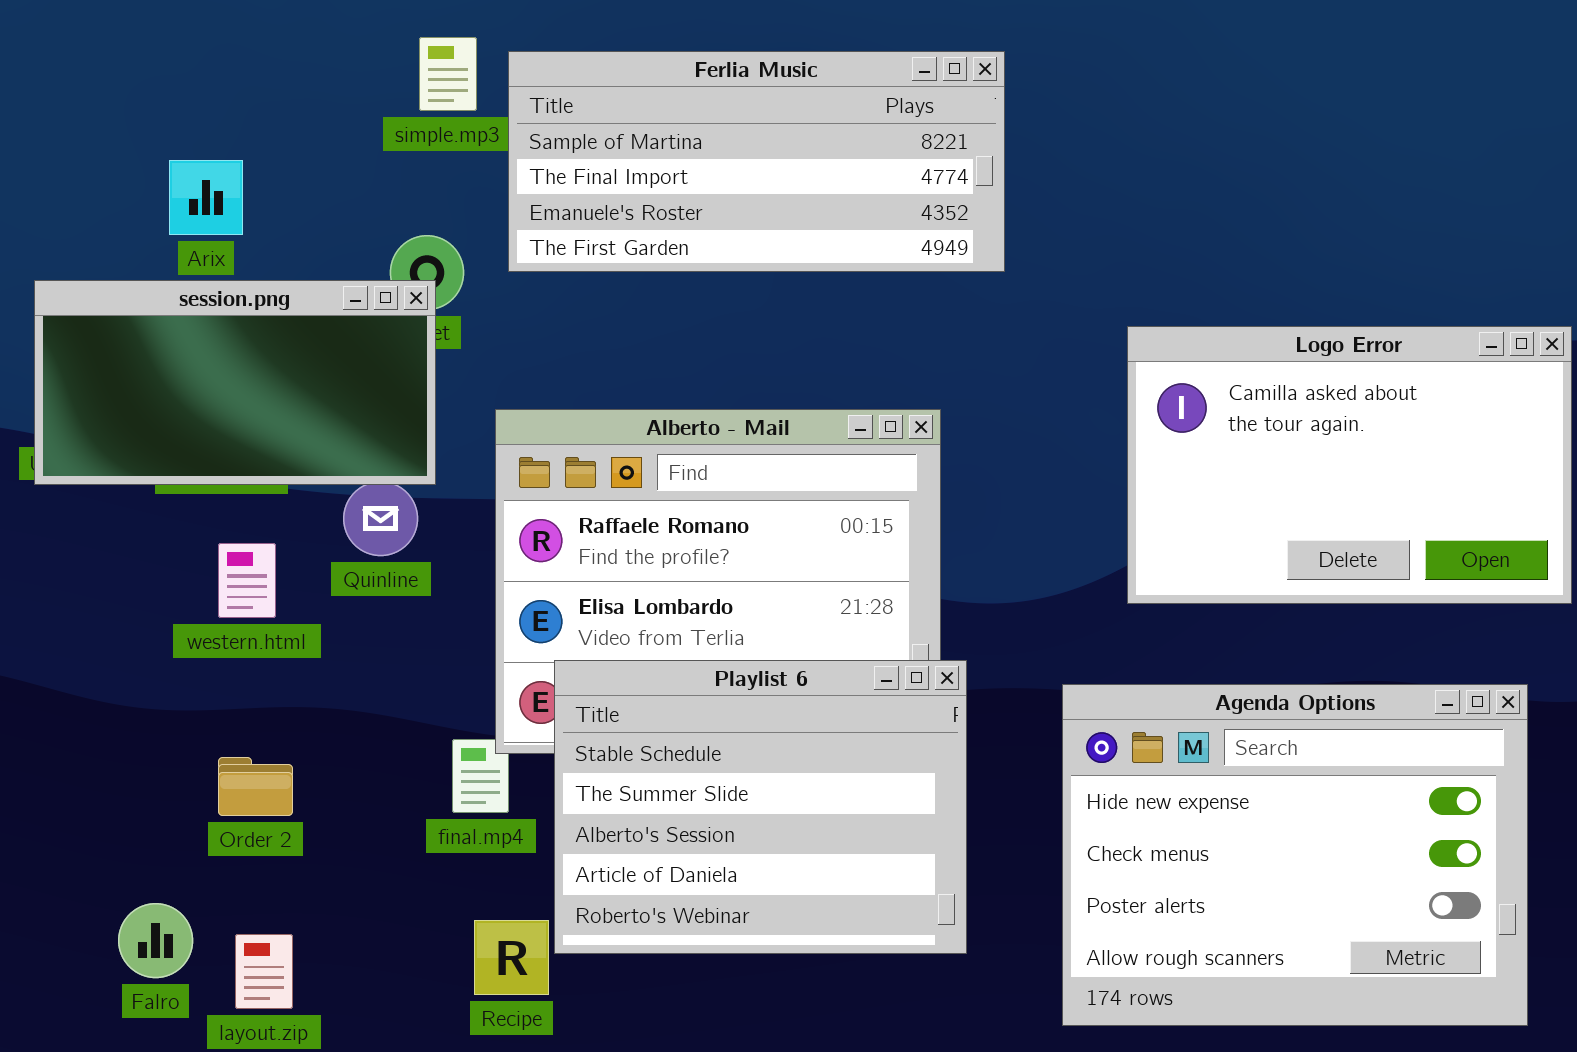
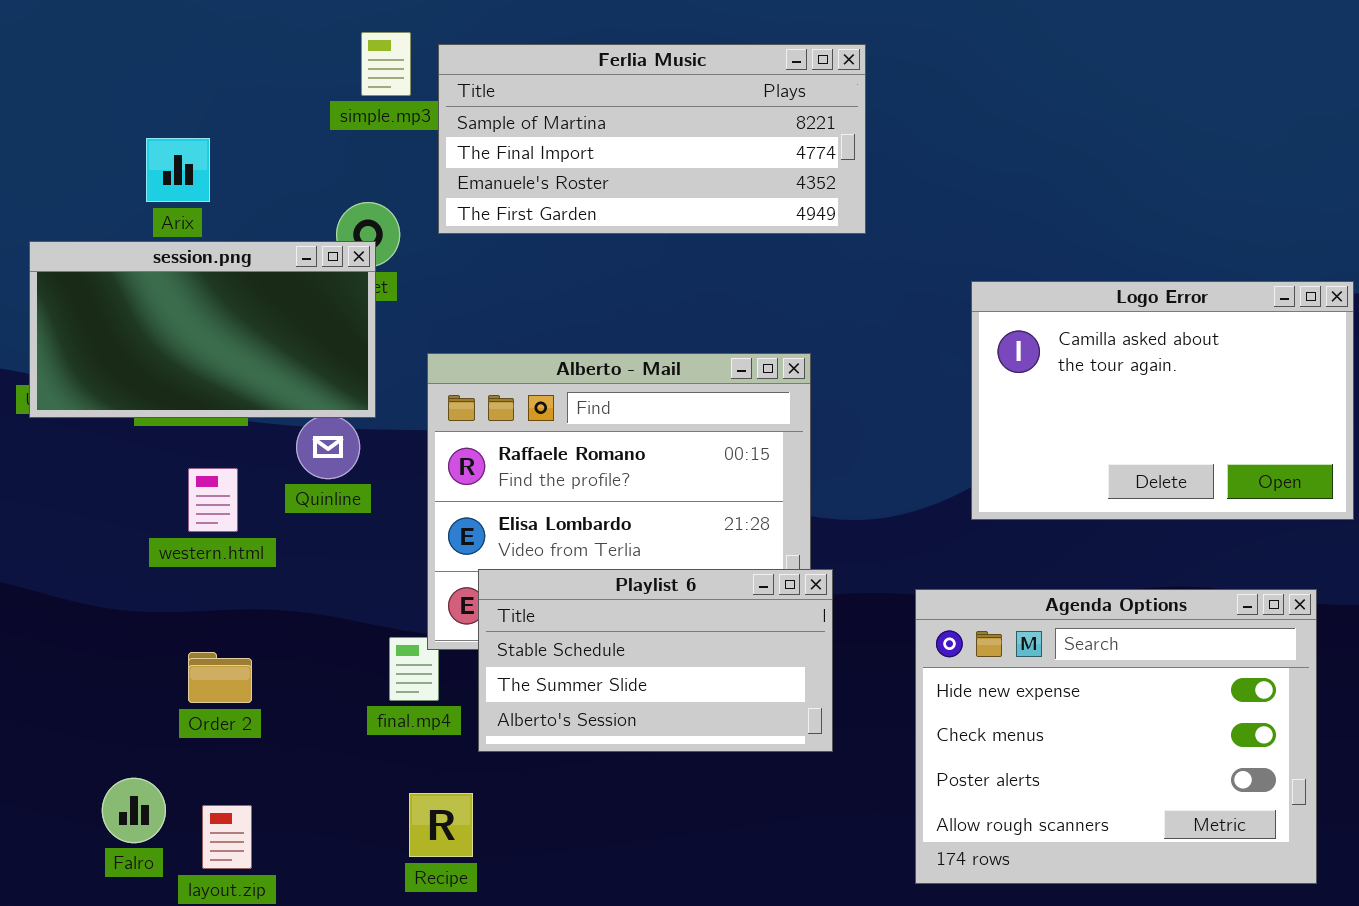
Playlist 6: [554,660,967,954] -> [478,569,833,752], resized

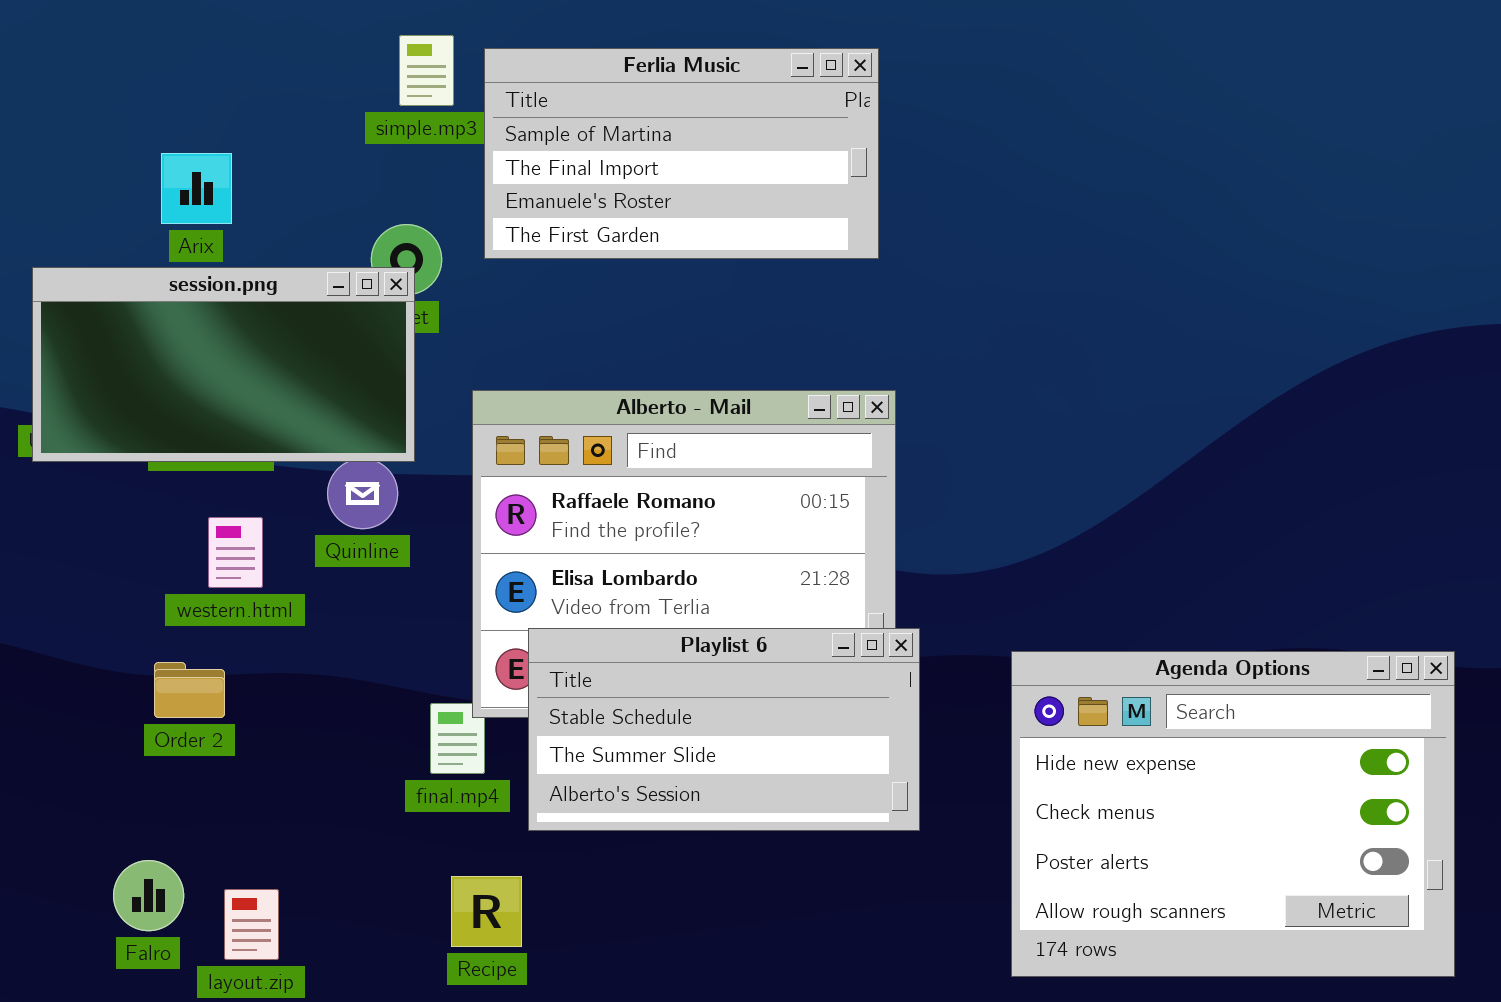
Ferlia Music: [438,44,866,234] -> [484,48,879,259], resized
Logo Error: [971,281,1354,520] -> none, closed
Order 2: [188,652,252,703] -> [154,662,225,718], moved

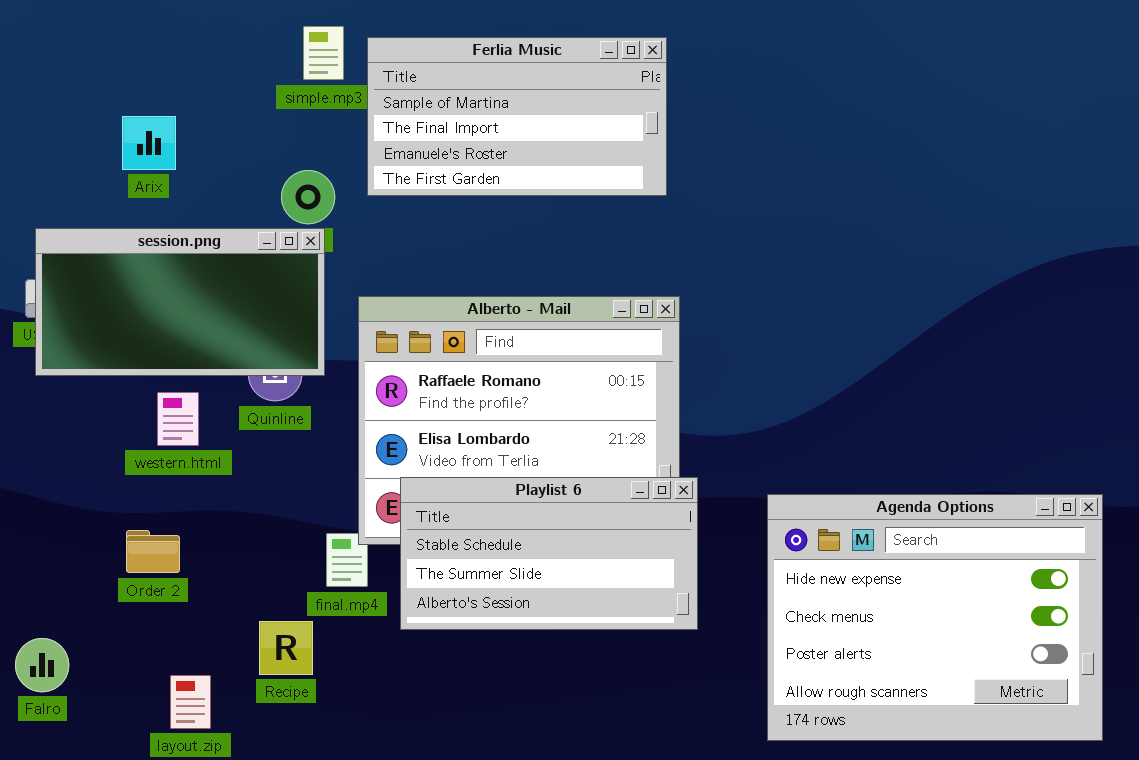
session.png: [32,267,415,462] -> [35,228,325,376], moved
Order 2: [154,662,225,718] -> [126,530,180,573], moved
Falro: [113,860,184,931] -> [15,638,69,692], moved
Recipe: [451,876,522,947] -> [259,621,313,675], moved

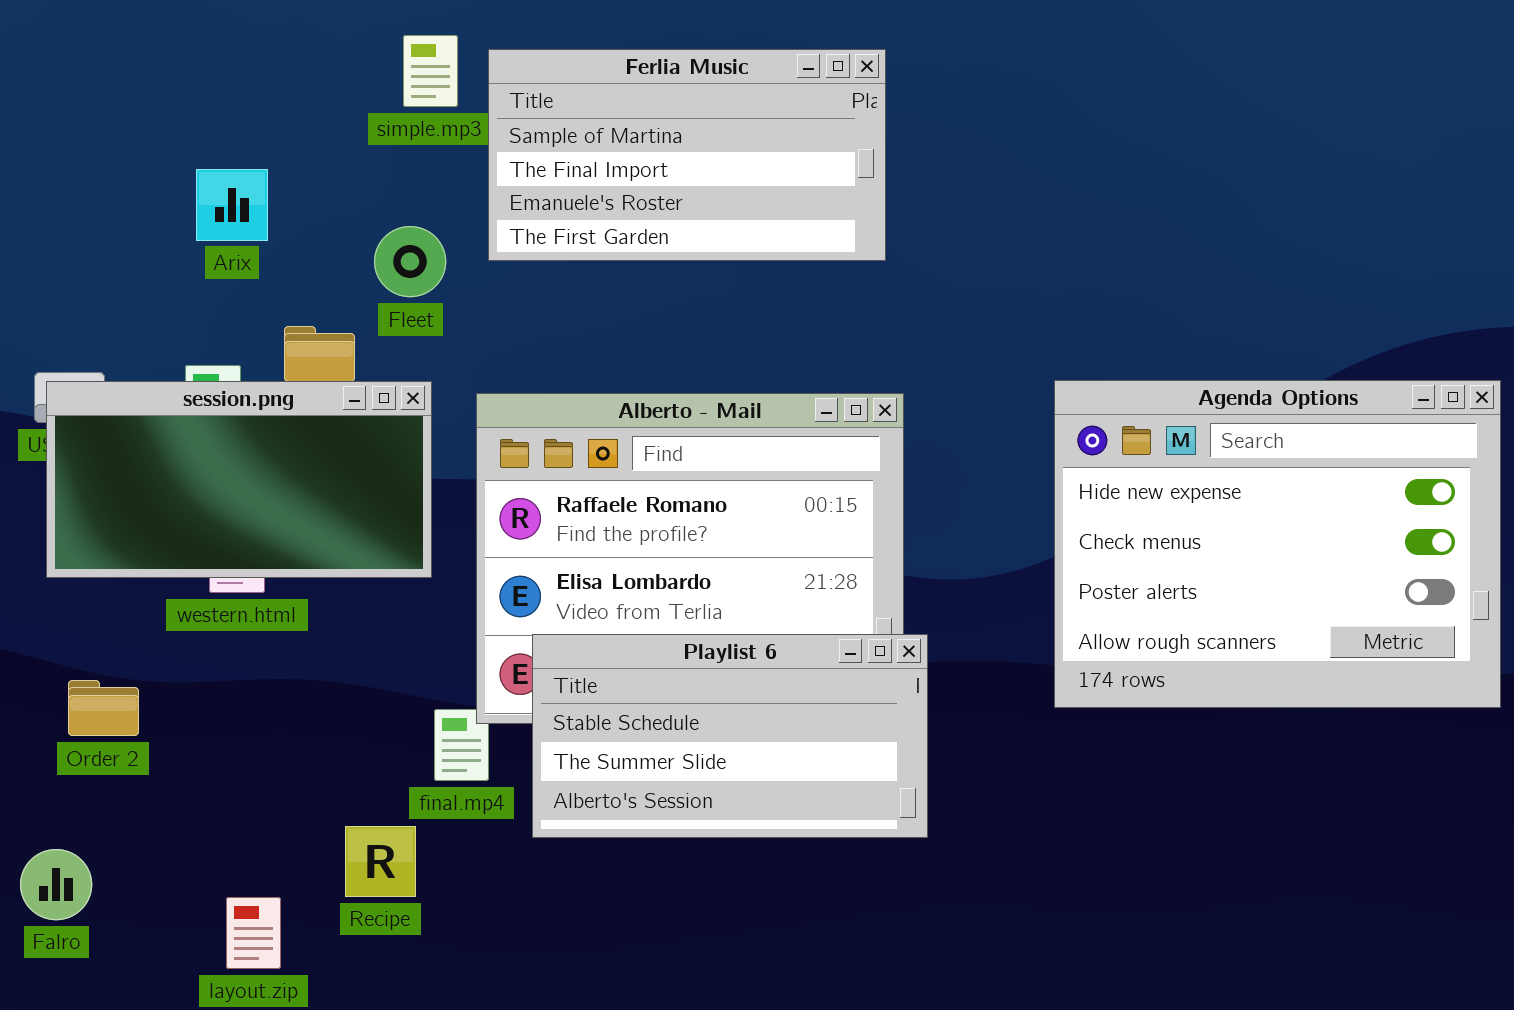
Arix: [122,116,176,170] -> [196,169,268,241], moved
session.png: [35,228,325,376] -> [46,381,432,578], moved
Agenda Options: [767,494,1103,741] -> [1054,380,1501,708], moved
Order 2: [126,530,180,573] -> [68,680,139,736], moved

